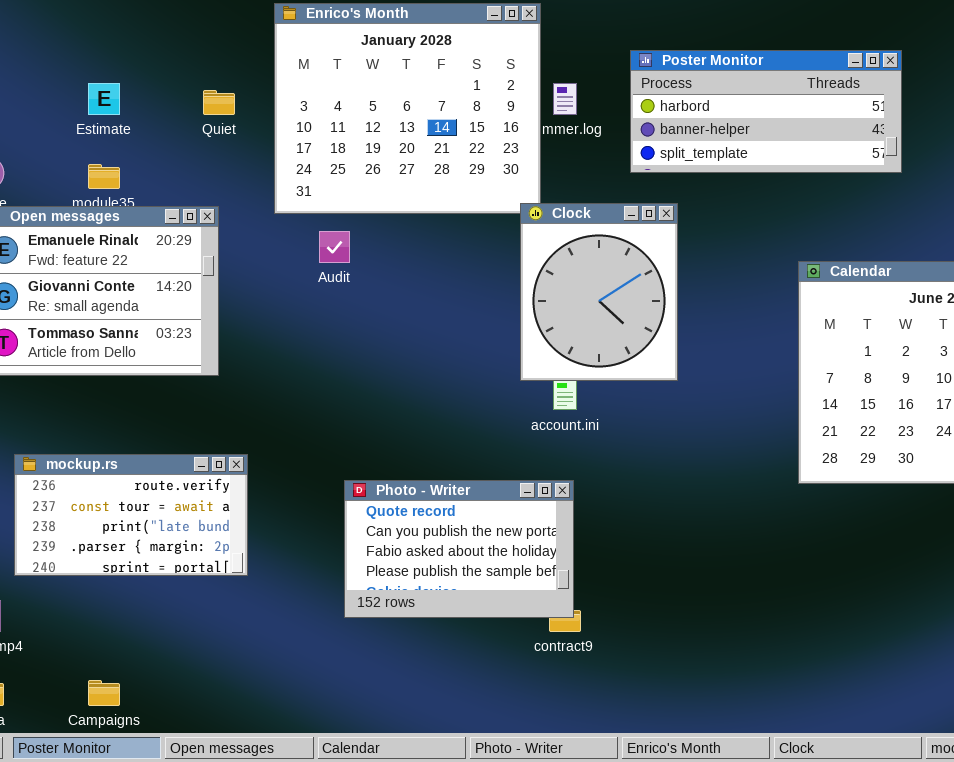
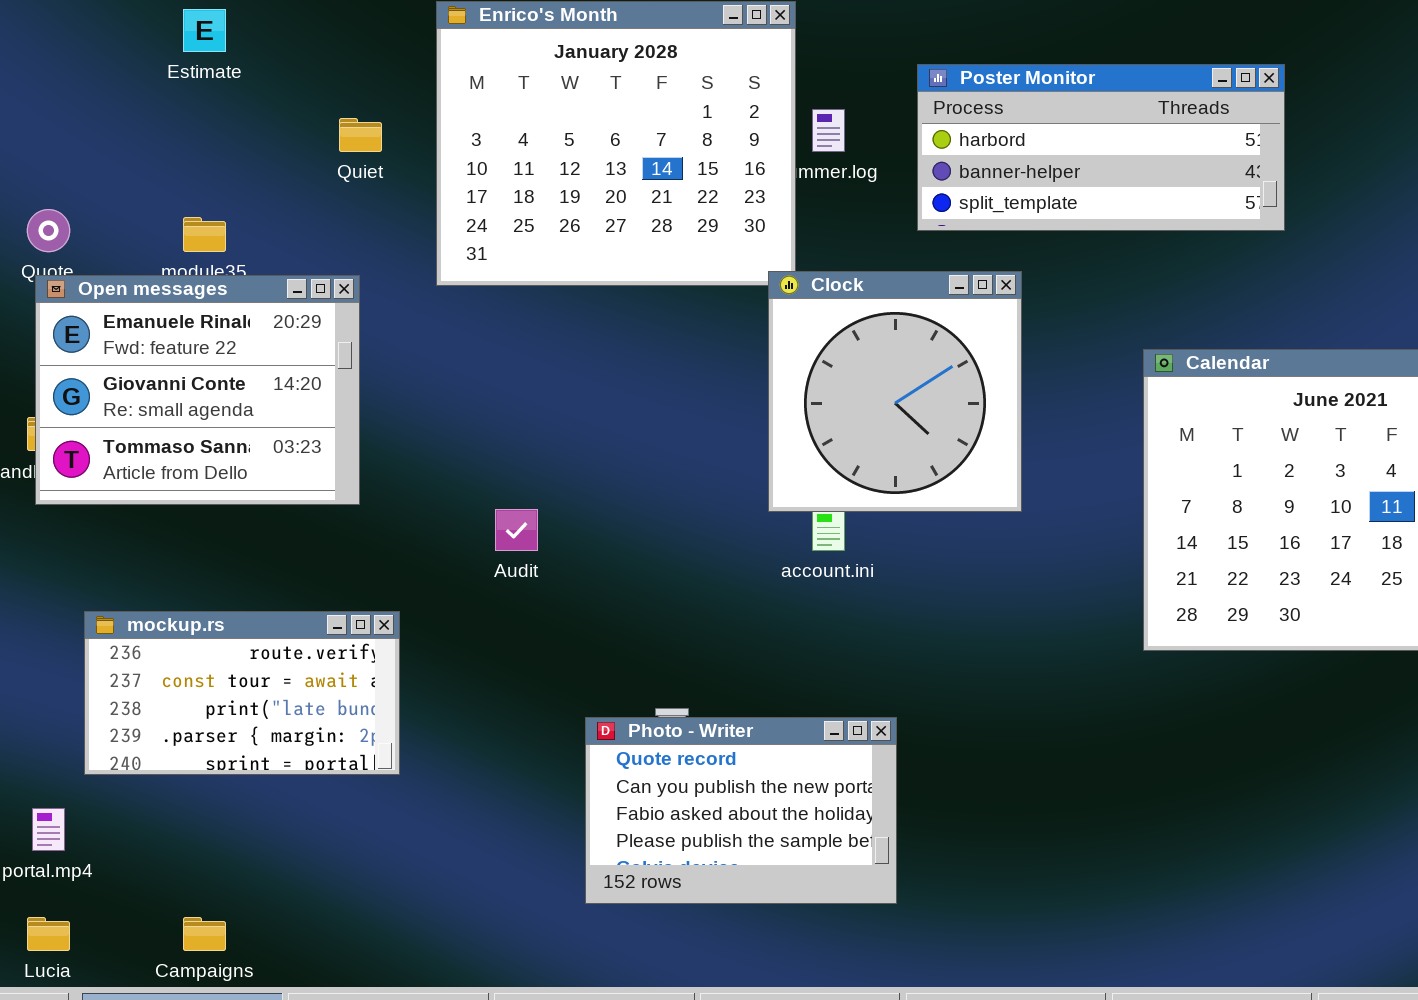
Estimate: [88,83,120,115] -> [183,9,226,52], moved
Clock: [520,203,678,381] -> [768,271,1022,512], resized
Audit: [319,231,350,263] -> [495,509,538,551], moved
Photo - Writer: [344,480,574,618] -> [585,717,897,904], moved

